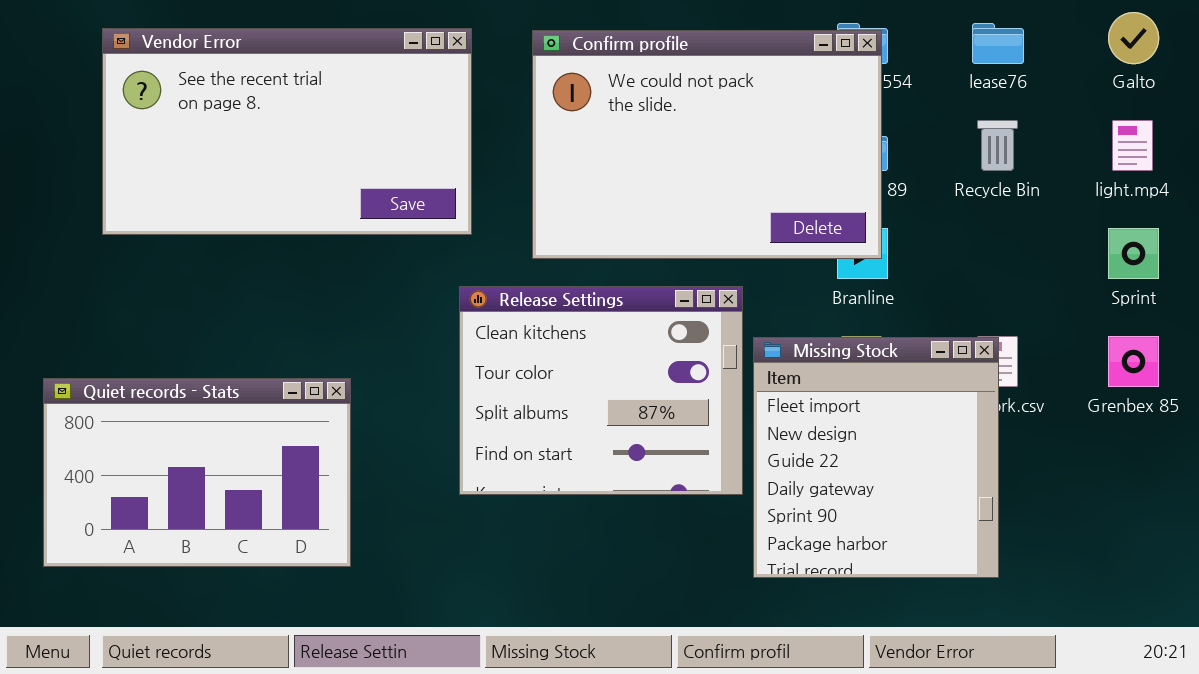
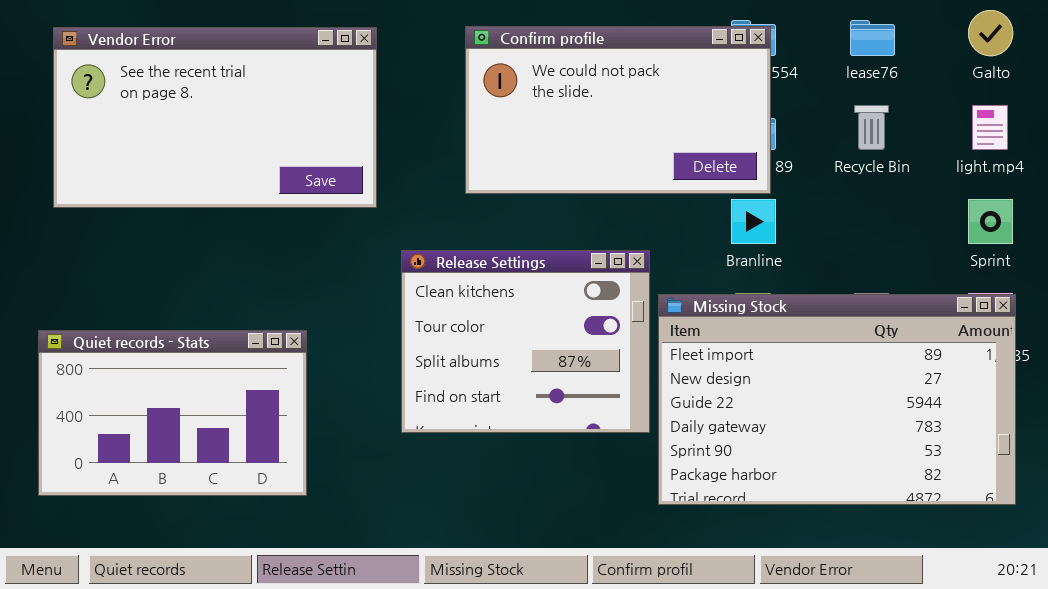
Vendor Error: [102,28,472,235] -> [53,27,377,208], moved
Confirm profile: [532,30,882,259] -> [465,26,771,194], resized
Missing Stock: [753,337,999,578] -> [658,294,1016,505], resized

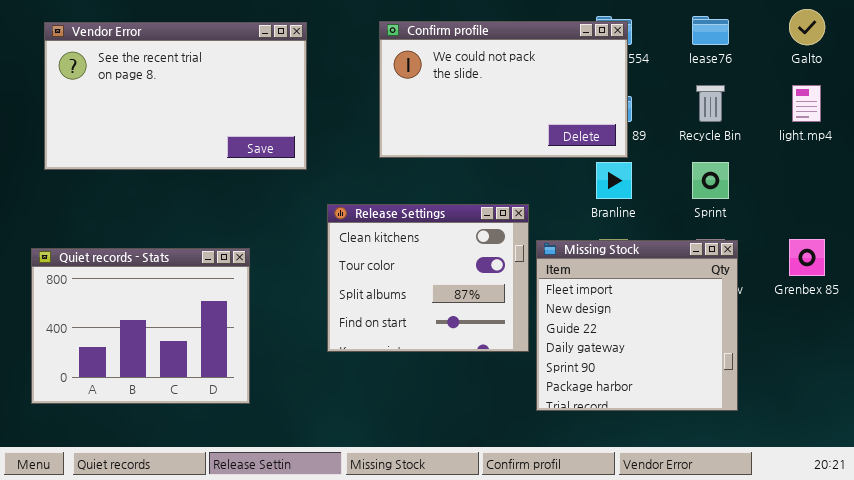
Sprint: [968,199,1013,244] -> [692,162,729,199], moved
Missing Stock: [658,294,1016,505] -> [536,240,738,411], resized
Quiet records - Stats: [38,330,307,496] -> [31,248,250,404], resized

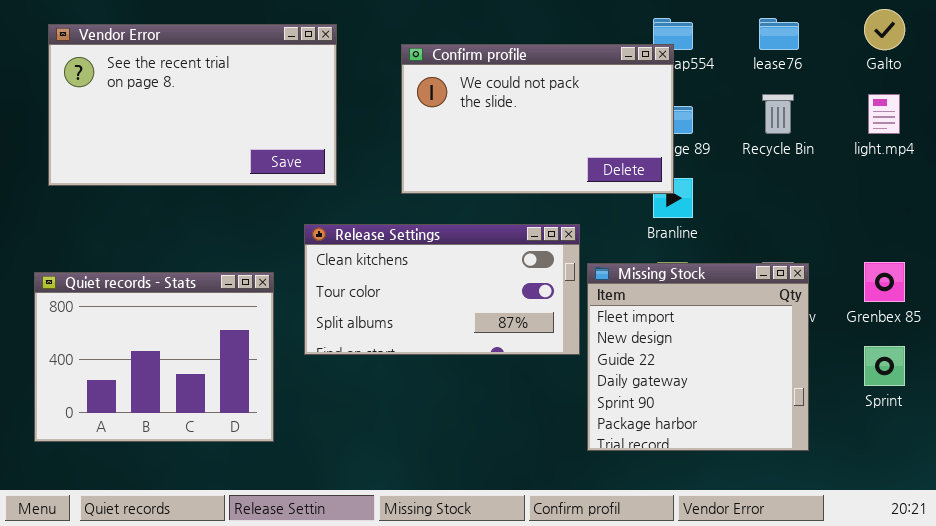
Confirm profile: [379,21,628,158] -> [401,44,674,194], moved
Sprint: [692,162,729,199] -> [864,346,905,386], moved
Release Settings: [327,204,529,352] -> [304,224,580,355], resized

